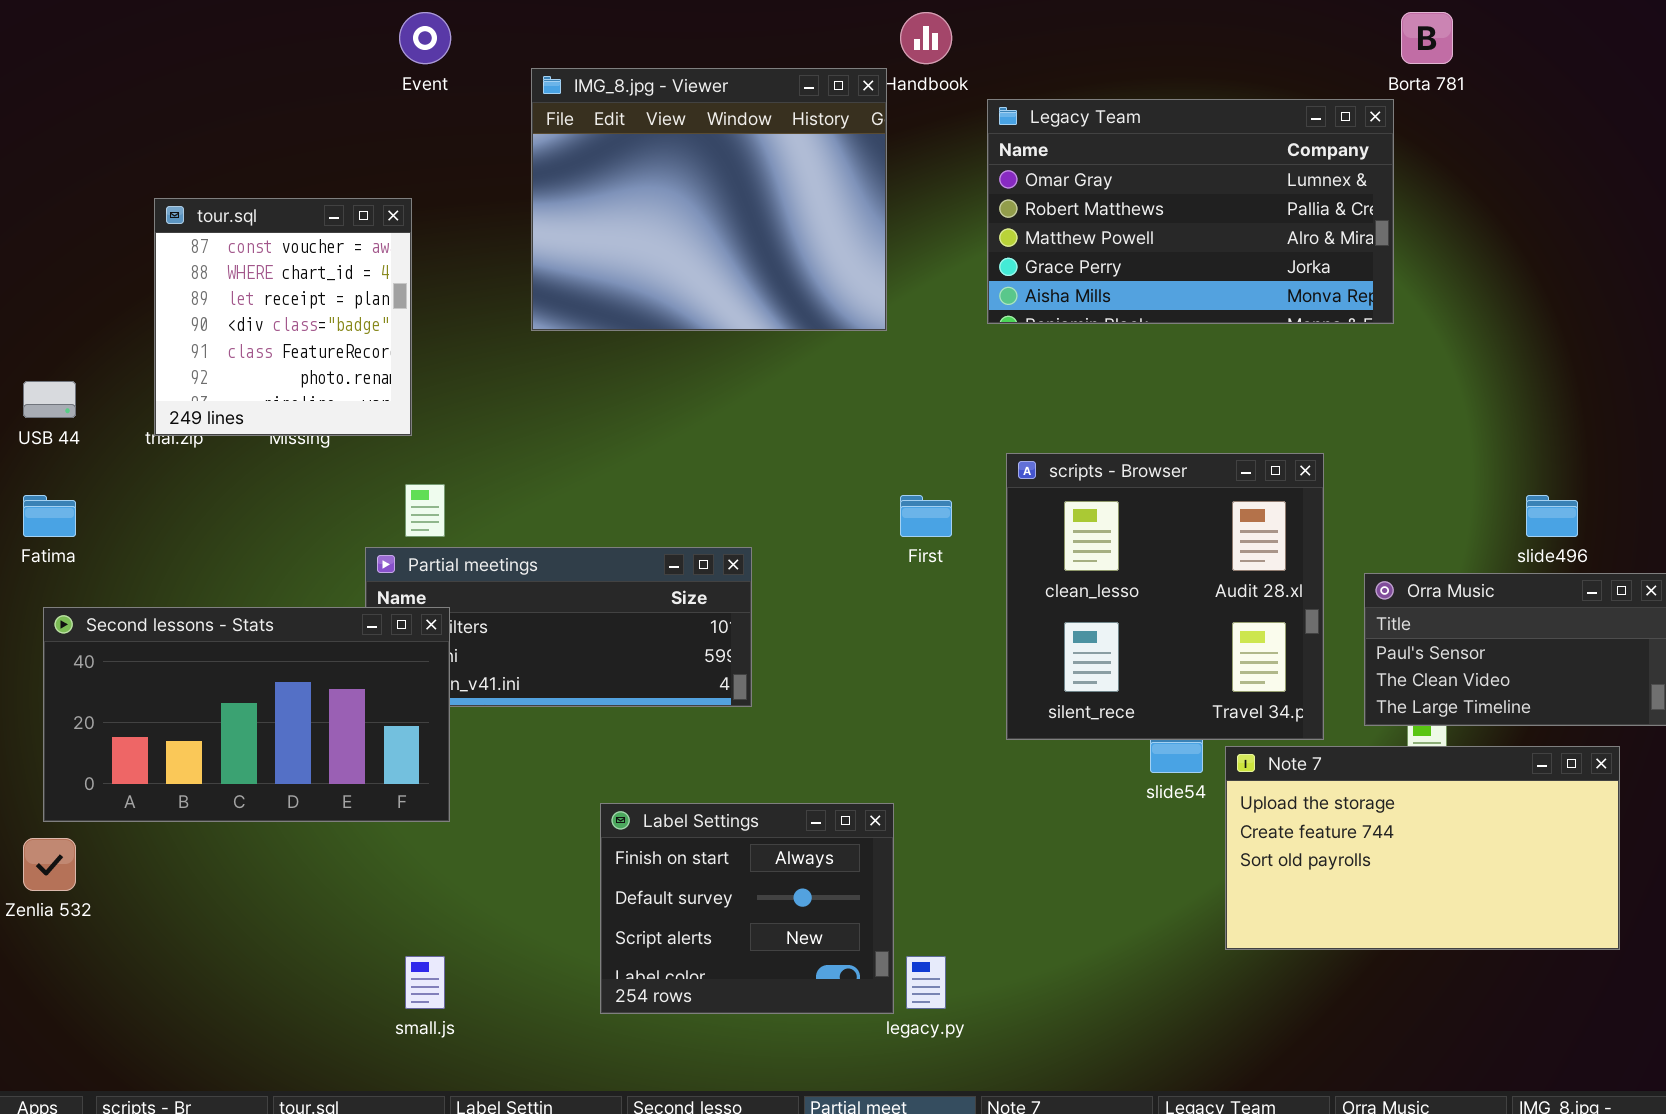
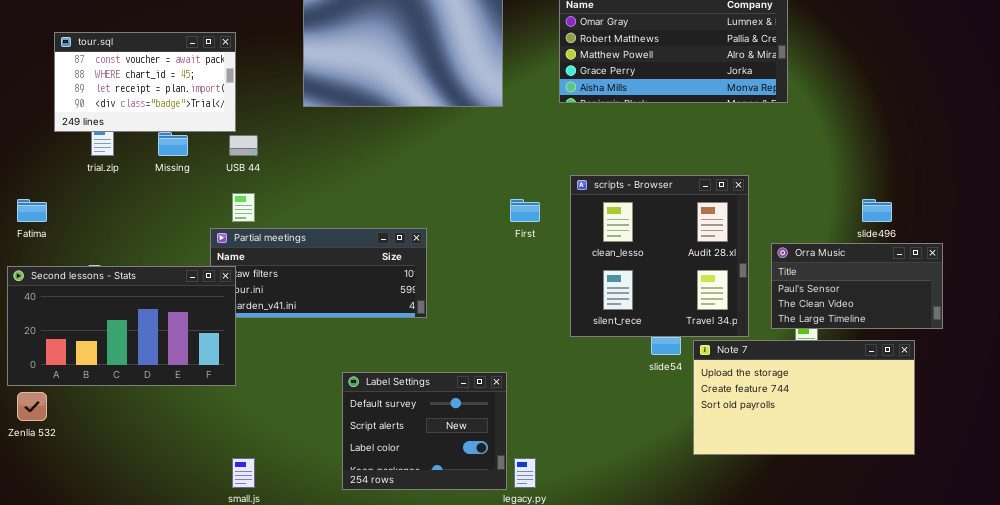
tour.sql: [154,198,412,436] -> [54,32,236,132], resized
USB 44: [23,381,76,418] -> [229,135,258,156], moved
Second lessons - Stats: [43,607,450,822] -> [7,266,236,386], moved
Label Settings: [600,803,894,1014] -> [342,372,507,490], scrolled down 1 row

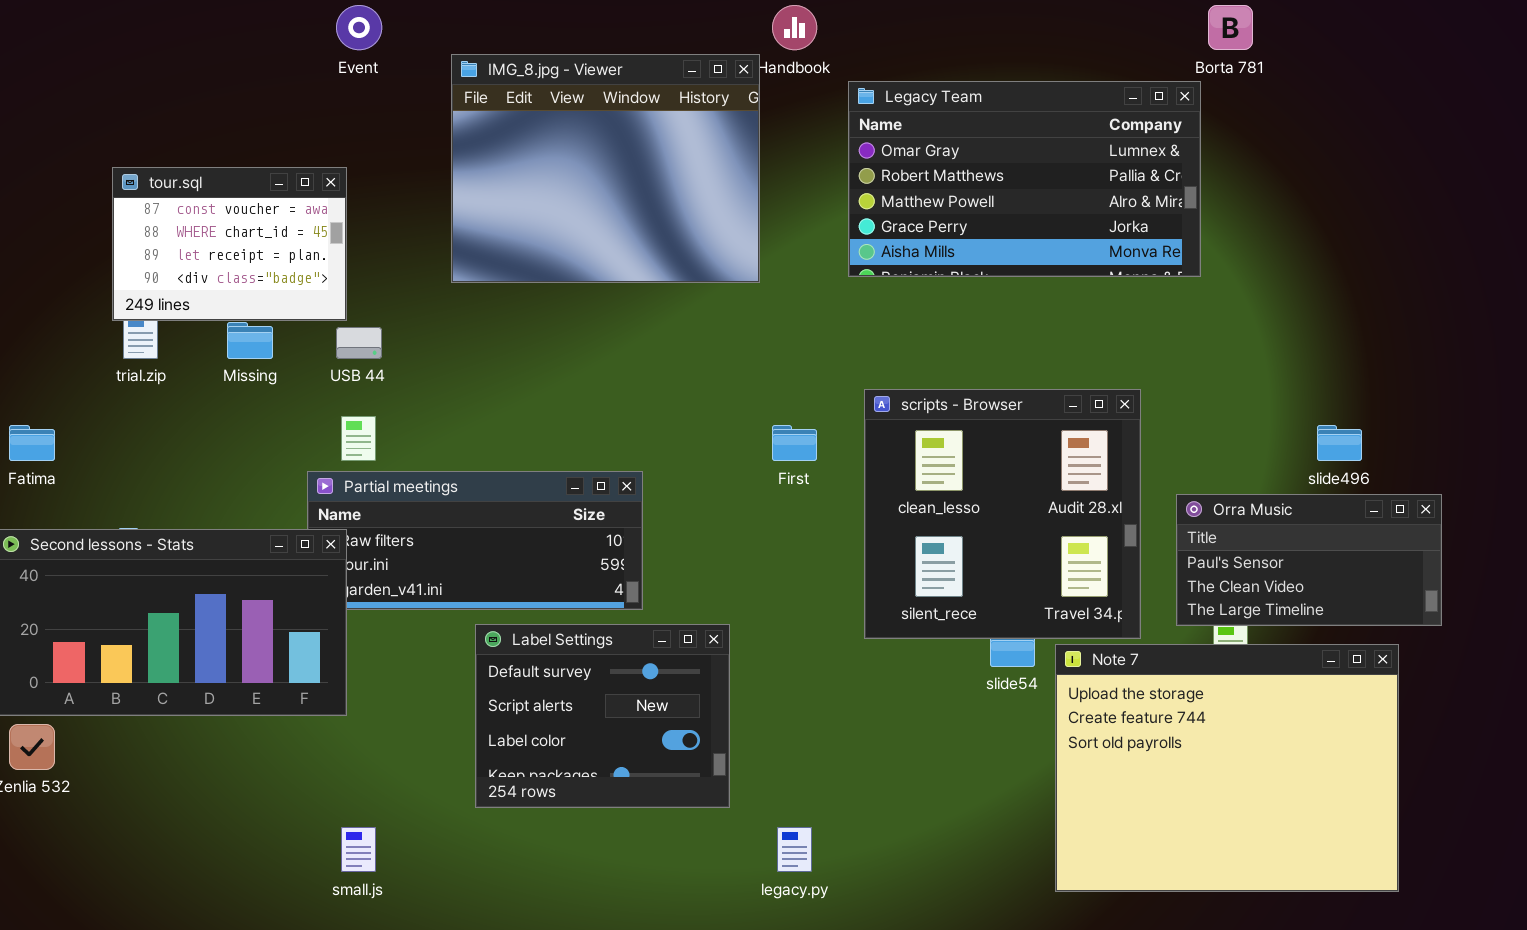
tour.sql: [54,32,236,132] -> [112,167,347,321], resized
Note 7: [693,340,915,455] -> [1055,644,1399,892], resized
Label Settings: [342,372,507,490] -> [475,624,730,808], moved

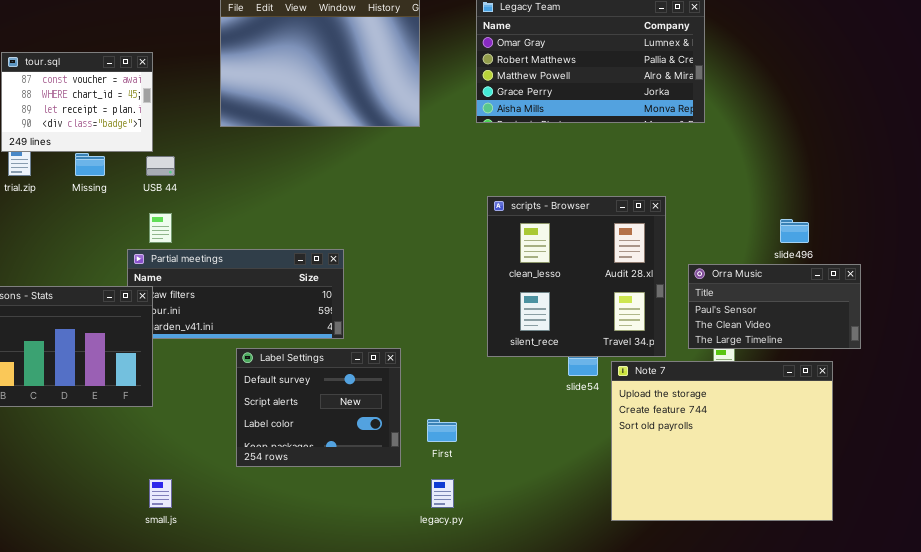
First: [772,425,817,461] -> [427,419,457,442], moved

